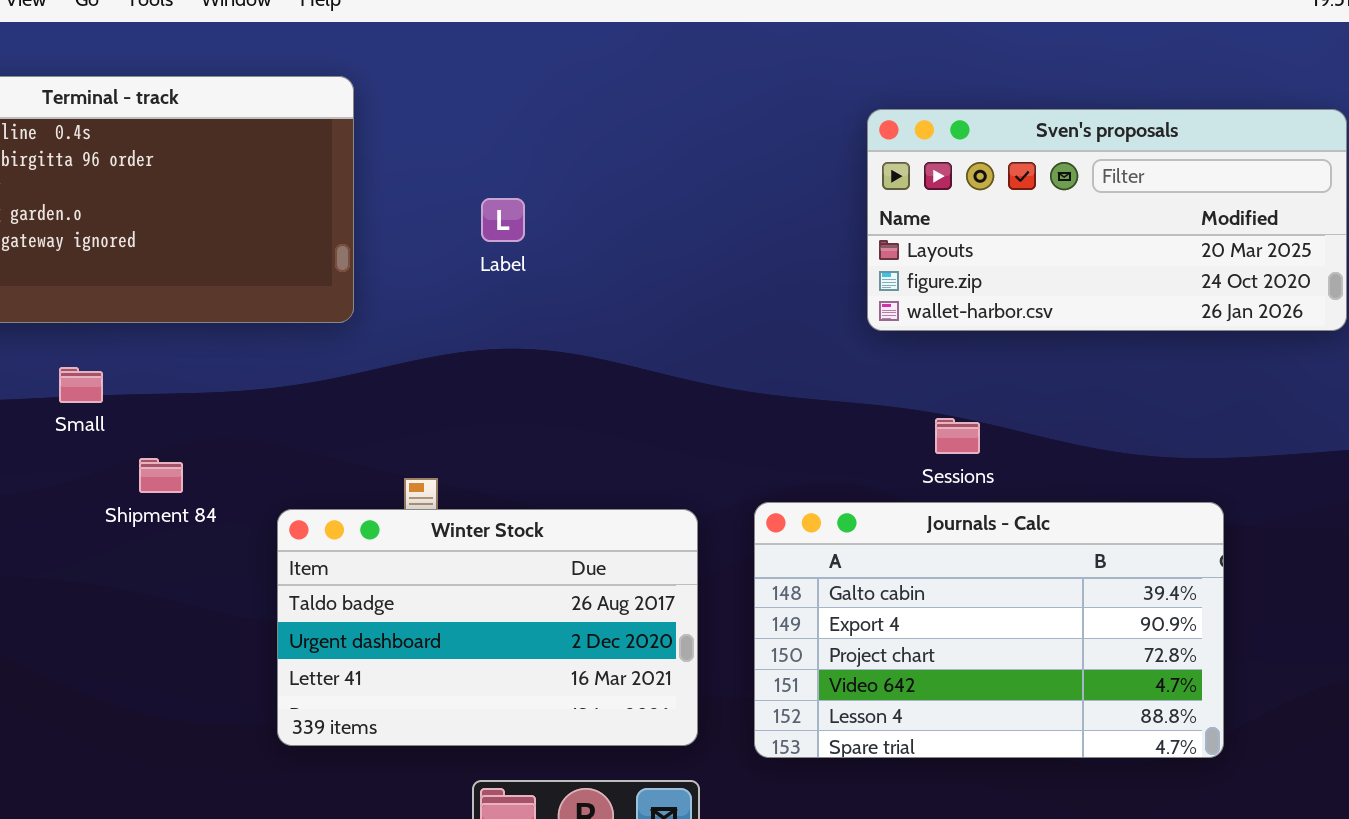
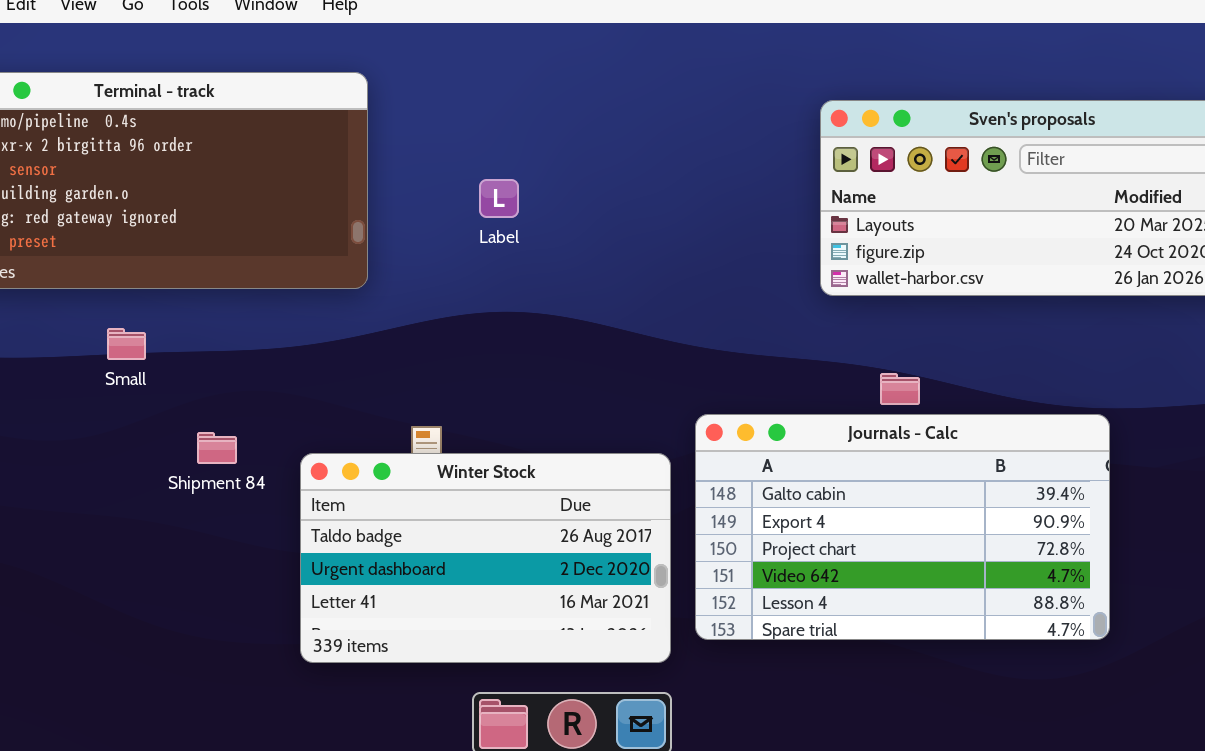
Shipment 84: [139,458,183,493] -> [197,432,237,464], moved
Journals - Calc: [754,502,1224,758] -> [695,414,1110,640], moved

